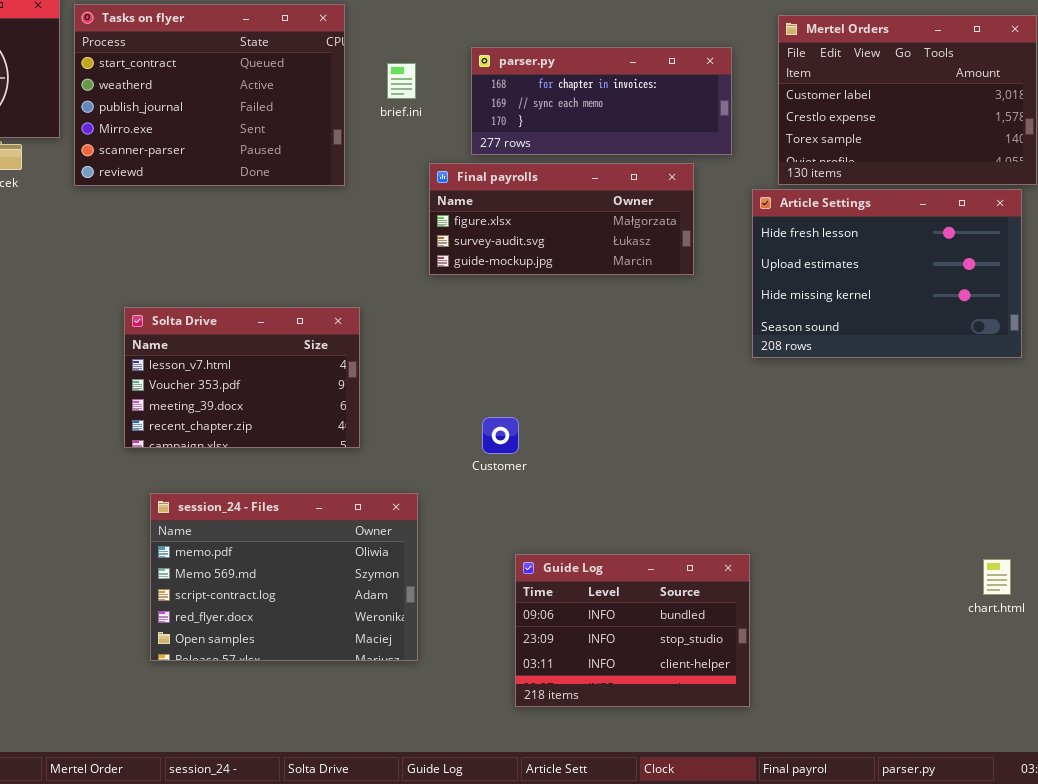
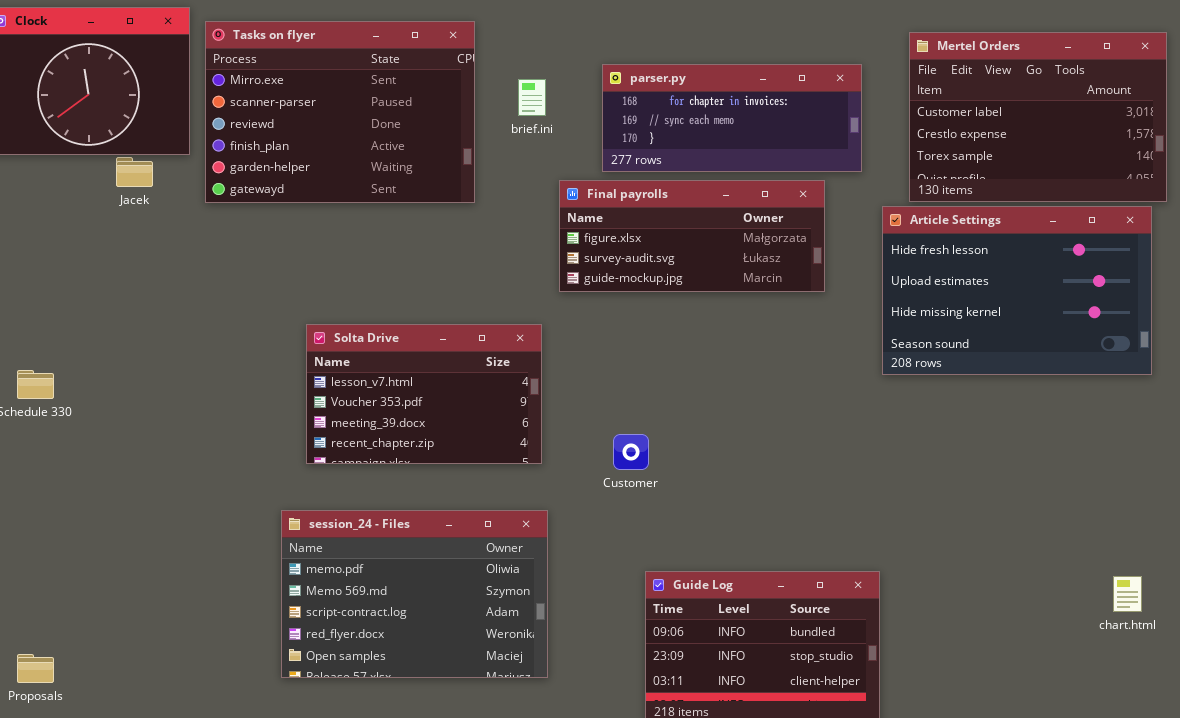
Tasks on flyer: [74,4,345,186] -> [205,21,475,203], scrolled down 3 rows
Solta Drive: [124,307,360,448] -> [306,324,542,464], moved

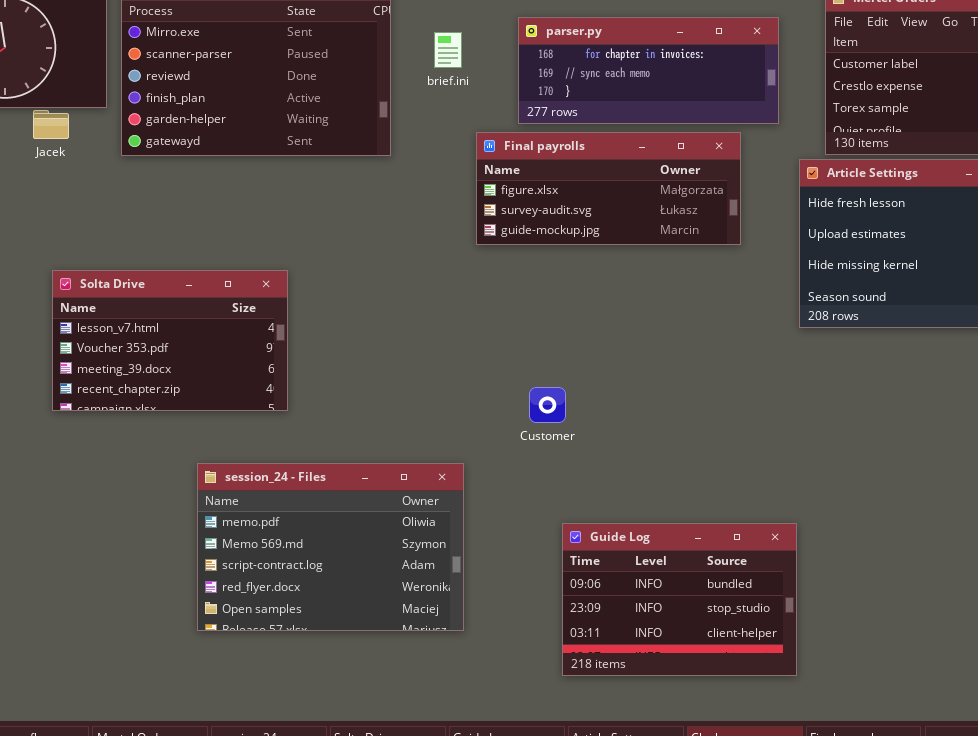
Solta Drive: [306,324,542,464] -> [52,270,288,411], moved

